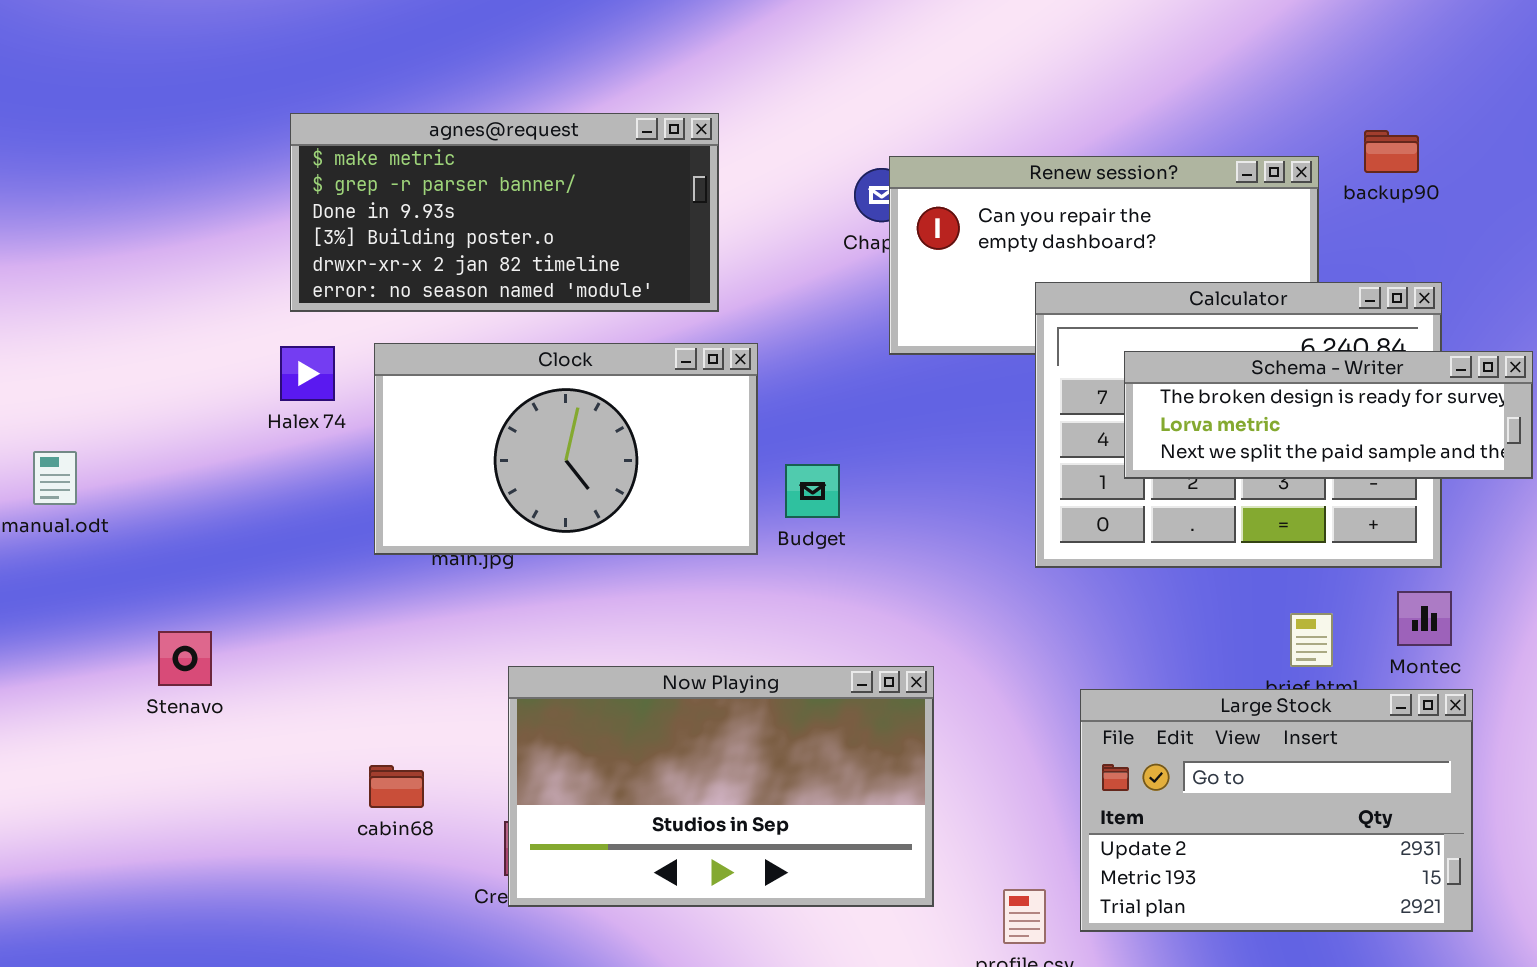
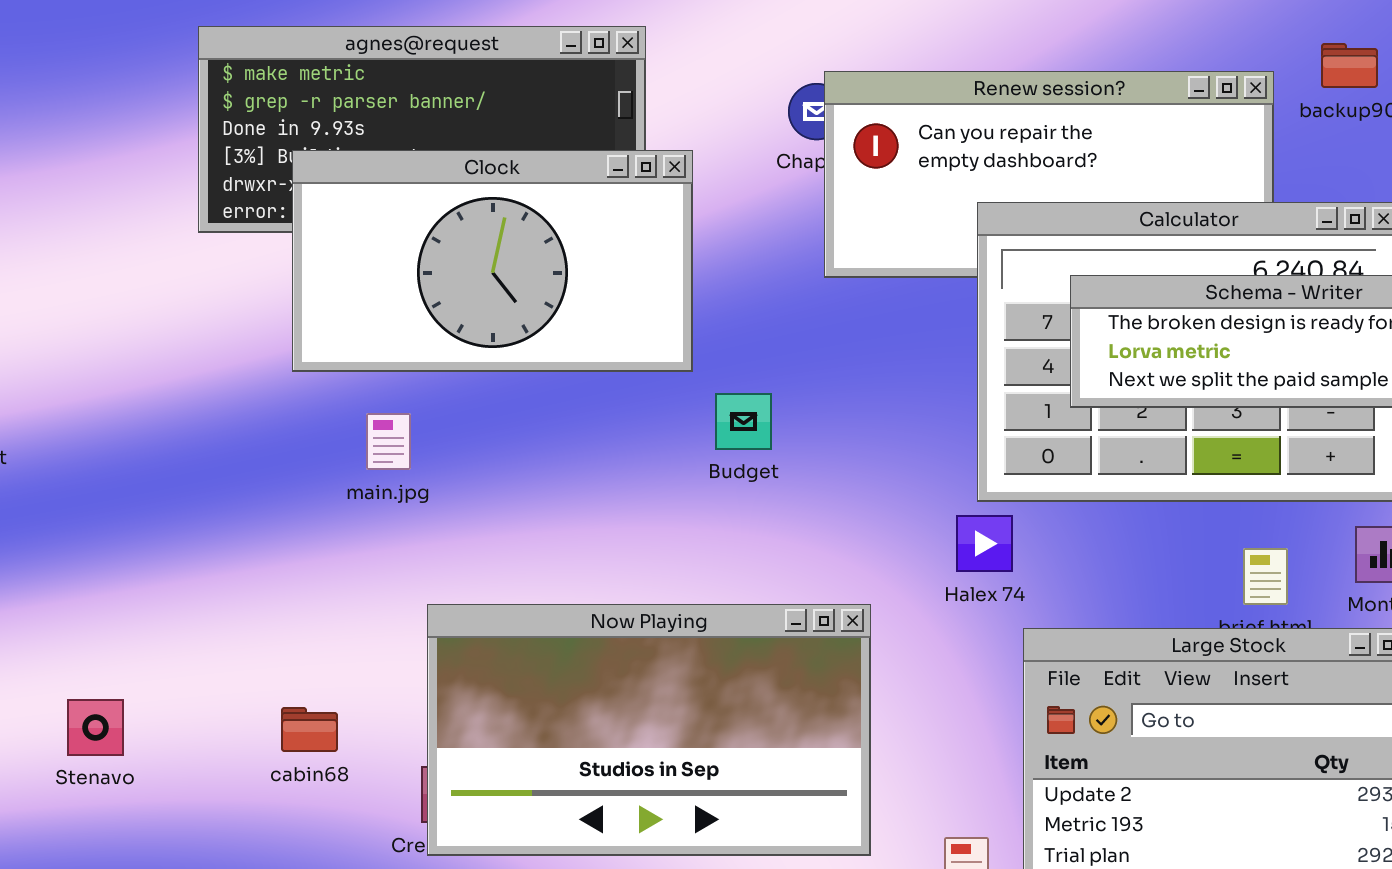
Clock: [374,343,758,555] -> [292,150,693,372], moved
Halex 74: [280,346,335,401] -> [956,515,1013,572], moved
Stenavo: [158,631,212,686] -> [67,699,124,756], moved

